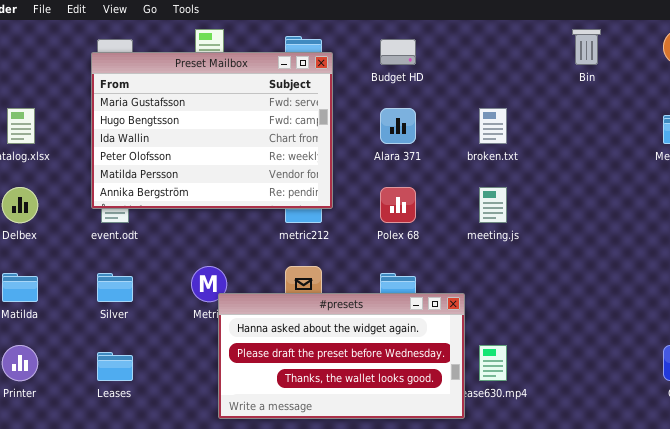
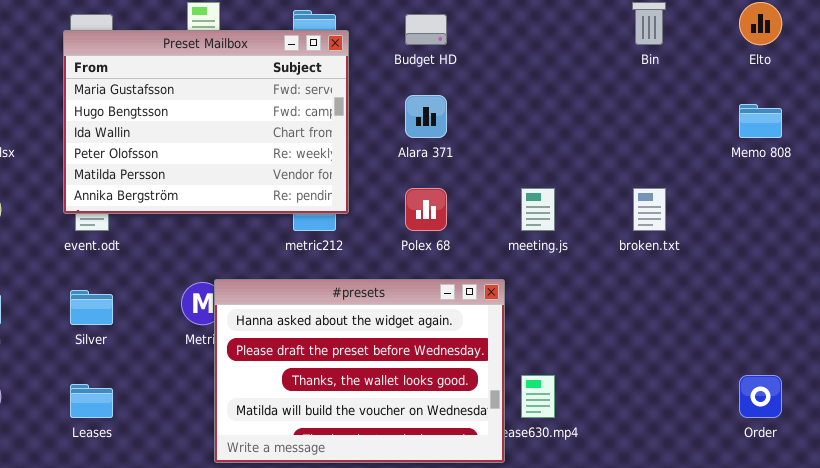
broken.txt: [479,108,507,144] -> [633,188,666,231], moved
#presets: [218,293,465,419] -> [214,279,505,463], resized

